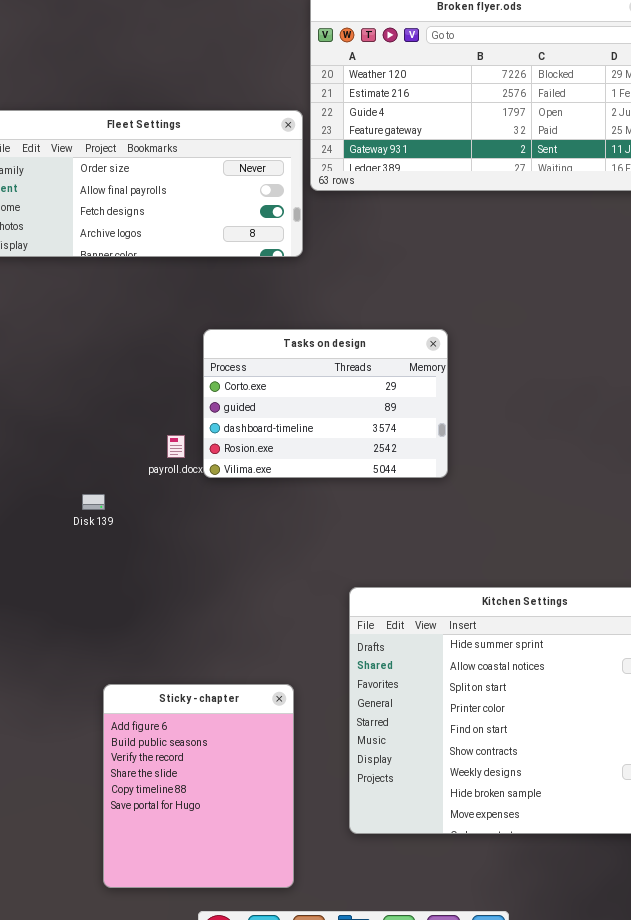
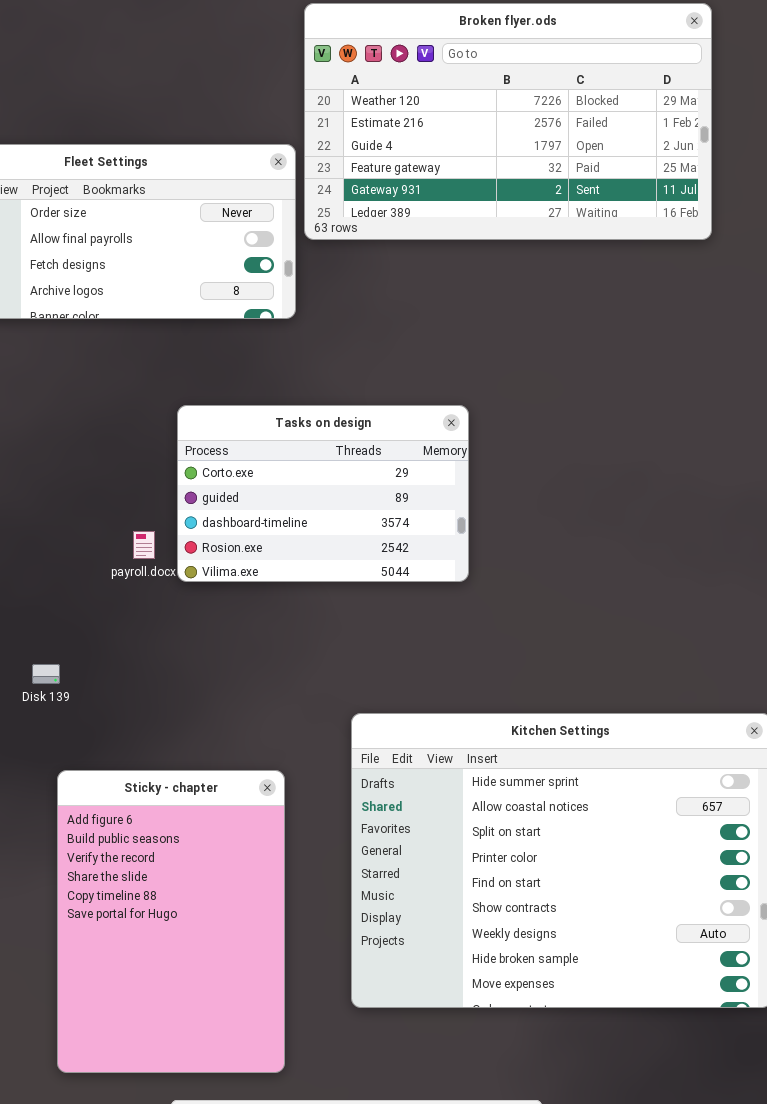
Disk 139: [82,494,105,510] -> [32,664,60,684], moved
Sticky - chapter: [103,684,294,888] -> [57,770,285,1073], resized

